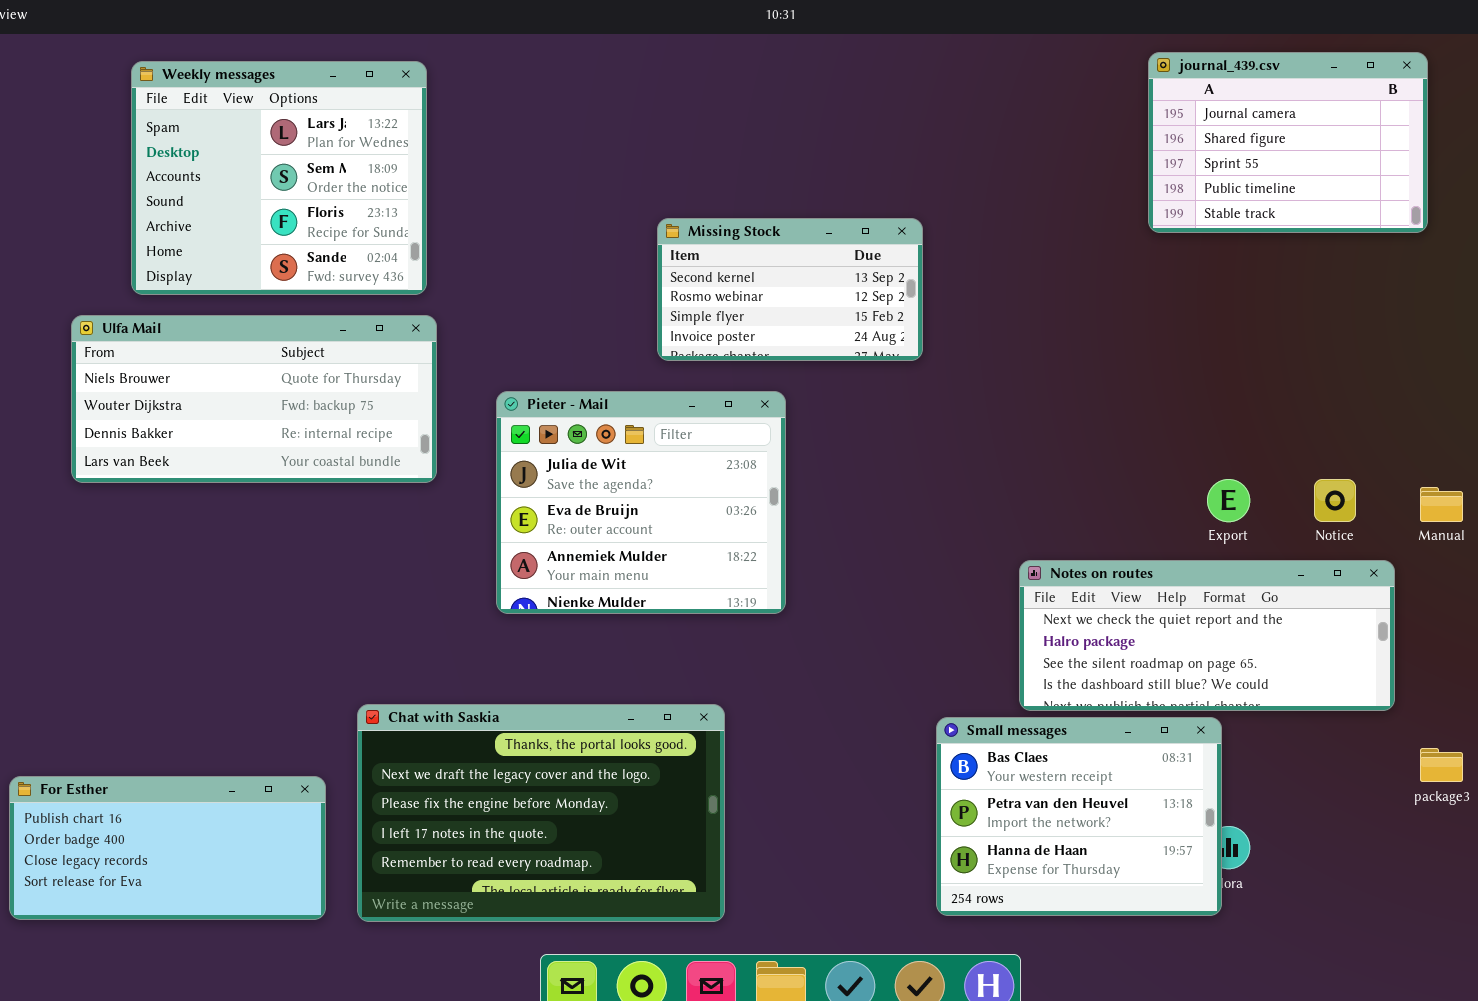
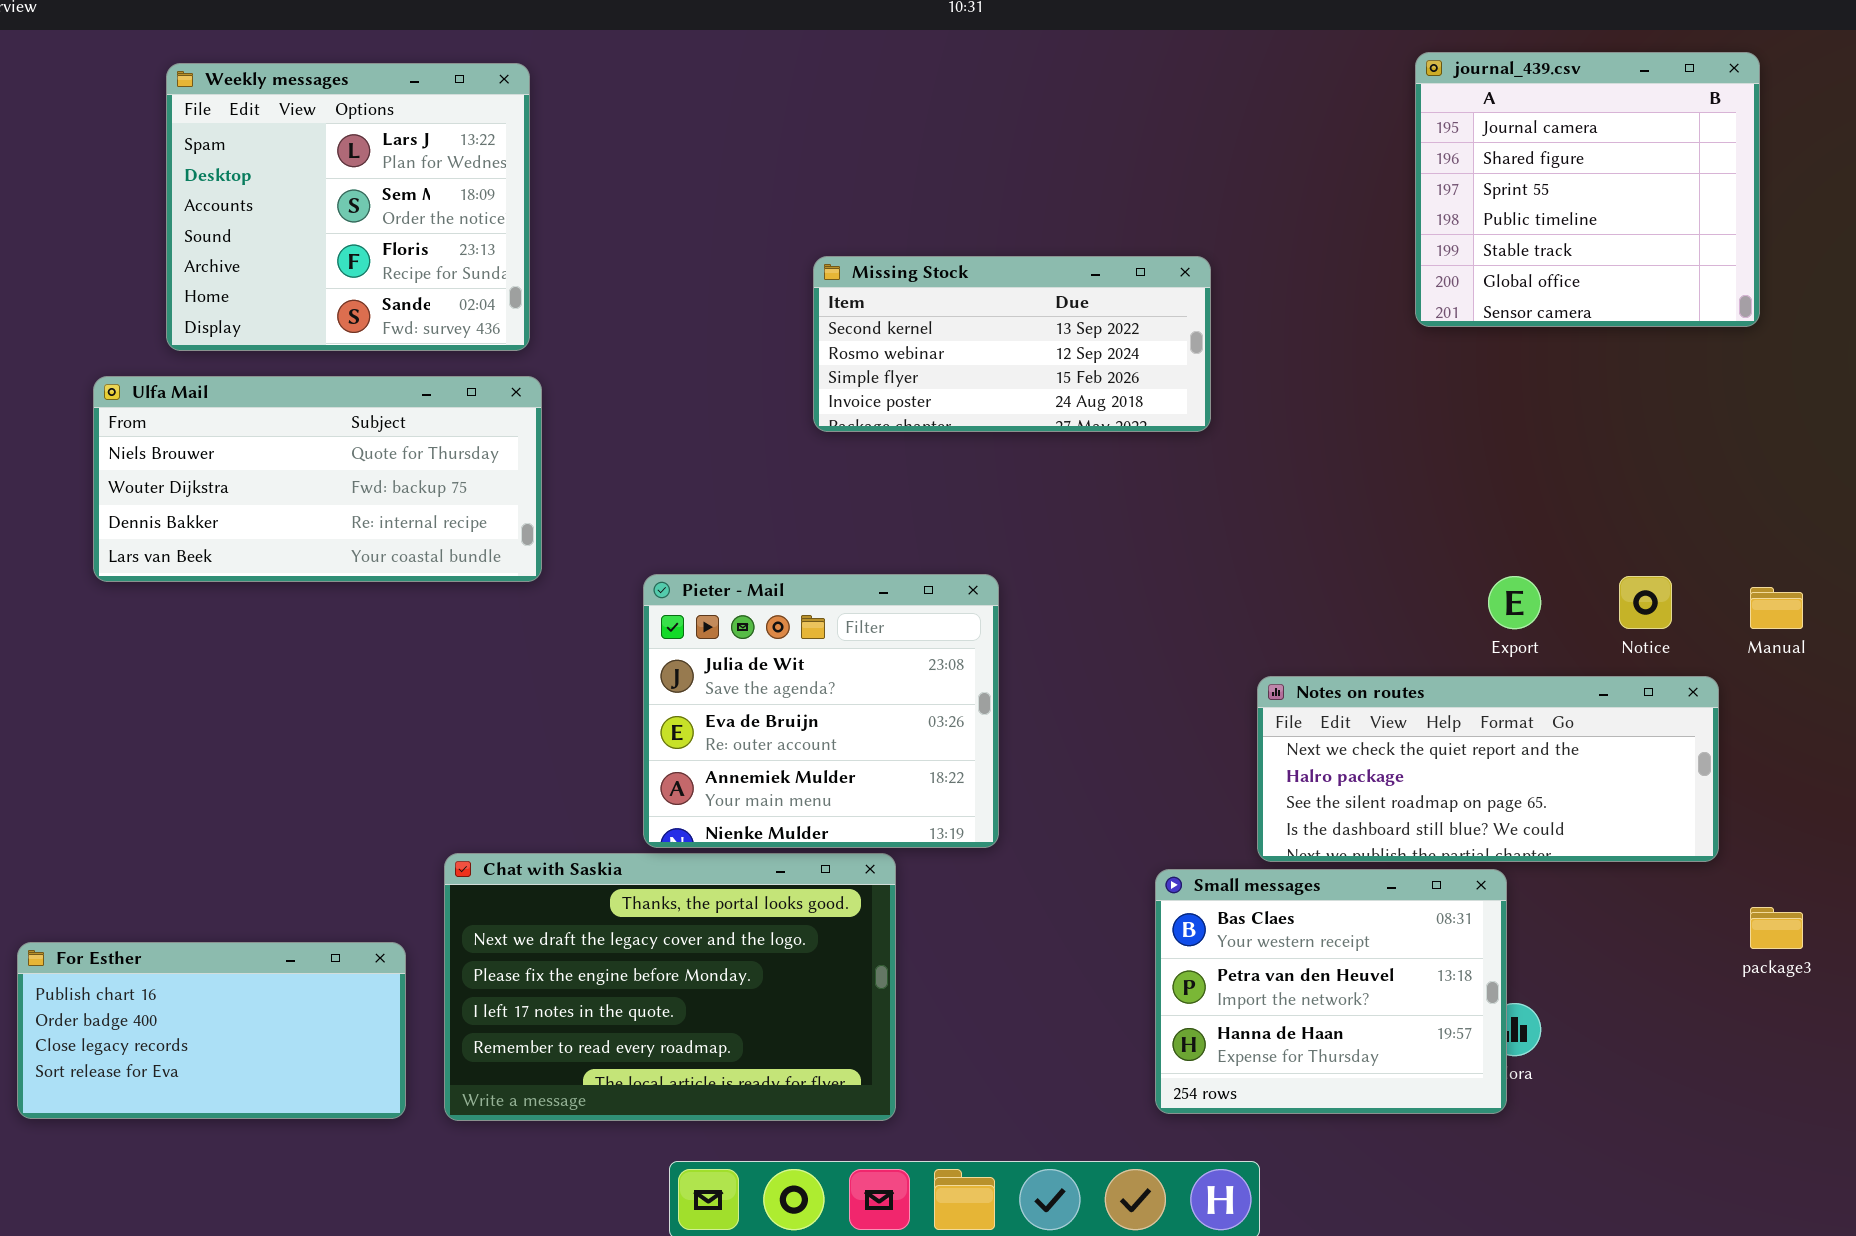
journal_439.csv: [1148,52,1428,233] -> [1415,52,1760,327], resized
Missing Stock: [657,218,923,361] -> [813,256,1211,432], resized
Pieter - Mail: [496,391,786,614] -> [643,574,999,848], moved

